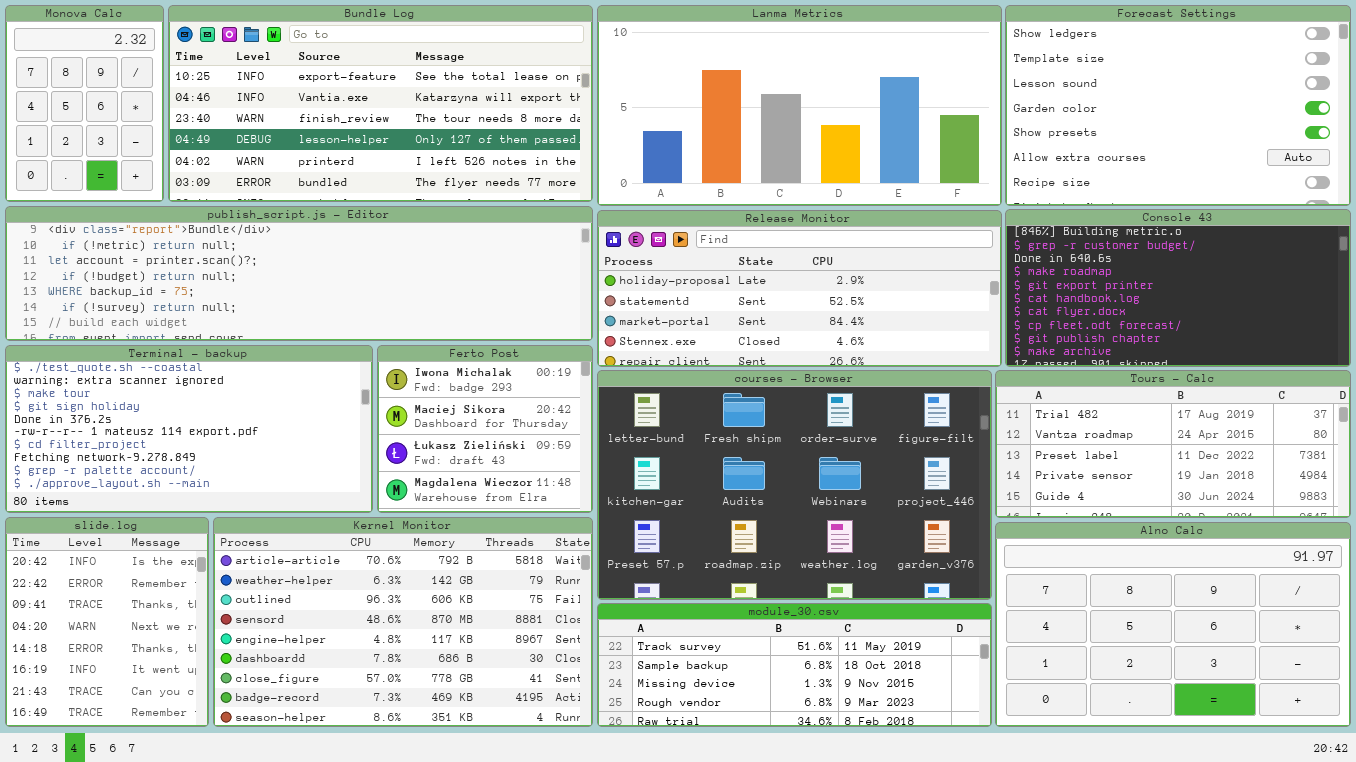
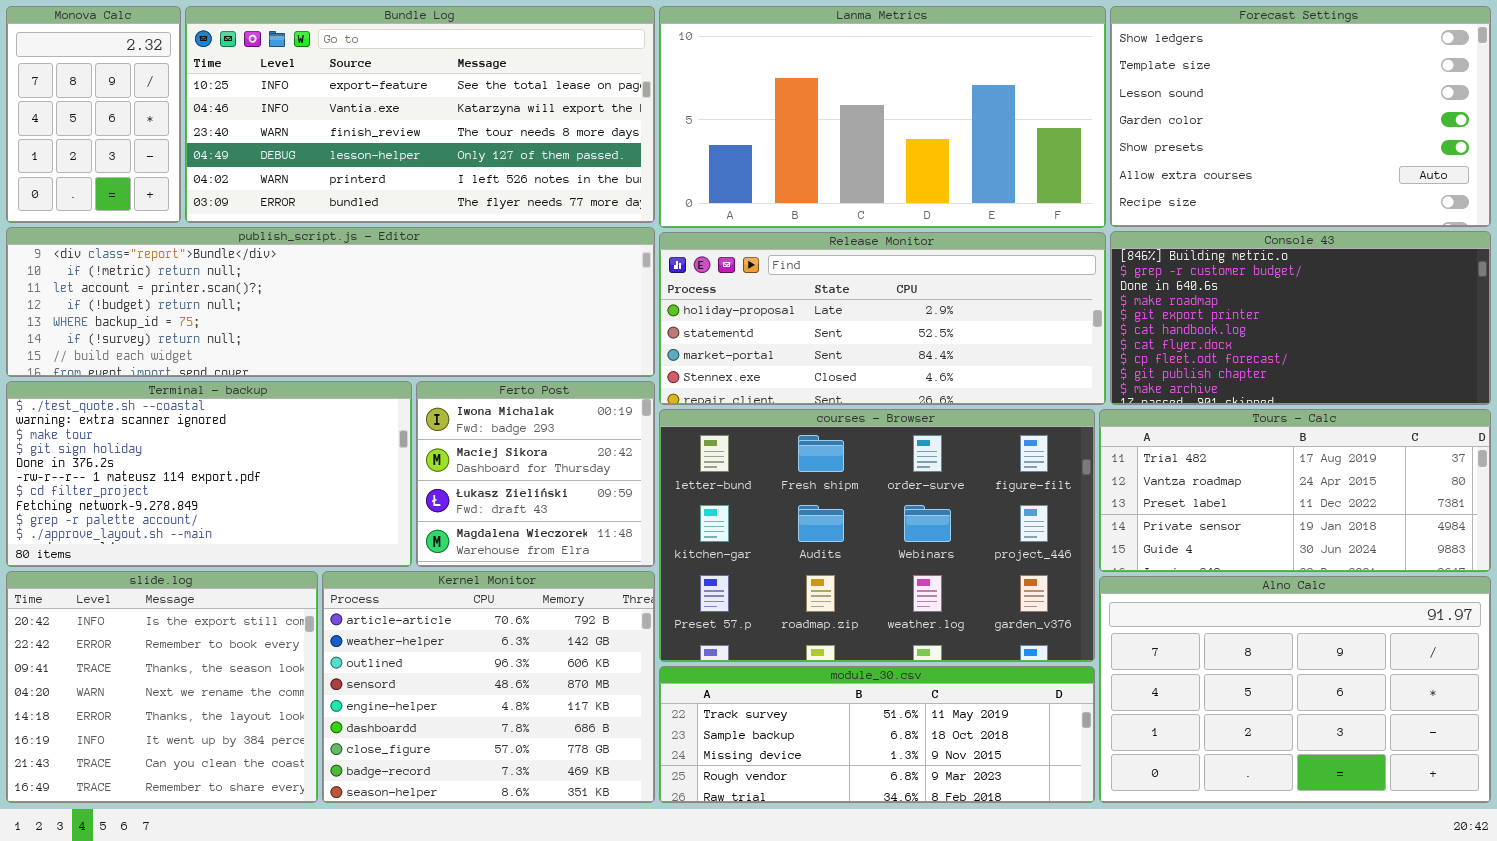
slide.log: [5,517,209,727] -> [6,571,318,803], resized
Kernel Monitor: [213,517,593,727] -> [322,571,655,803], resized

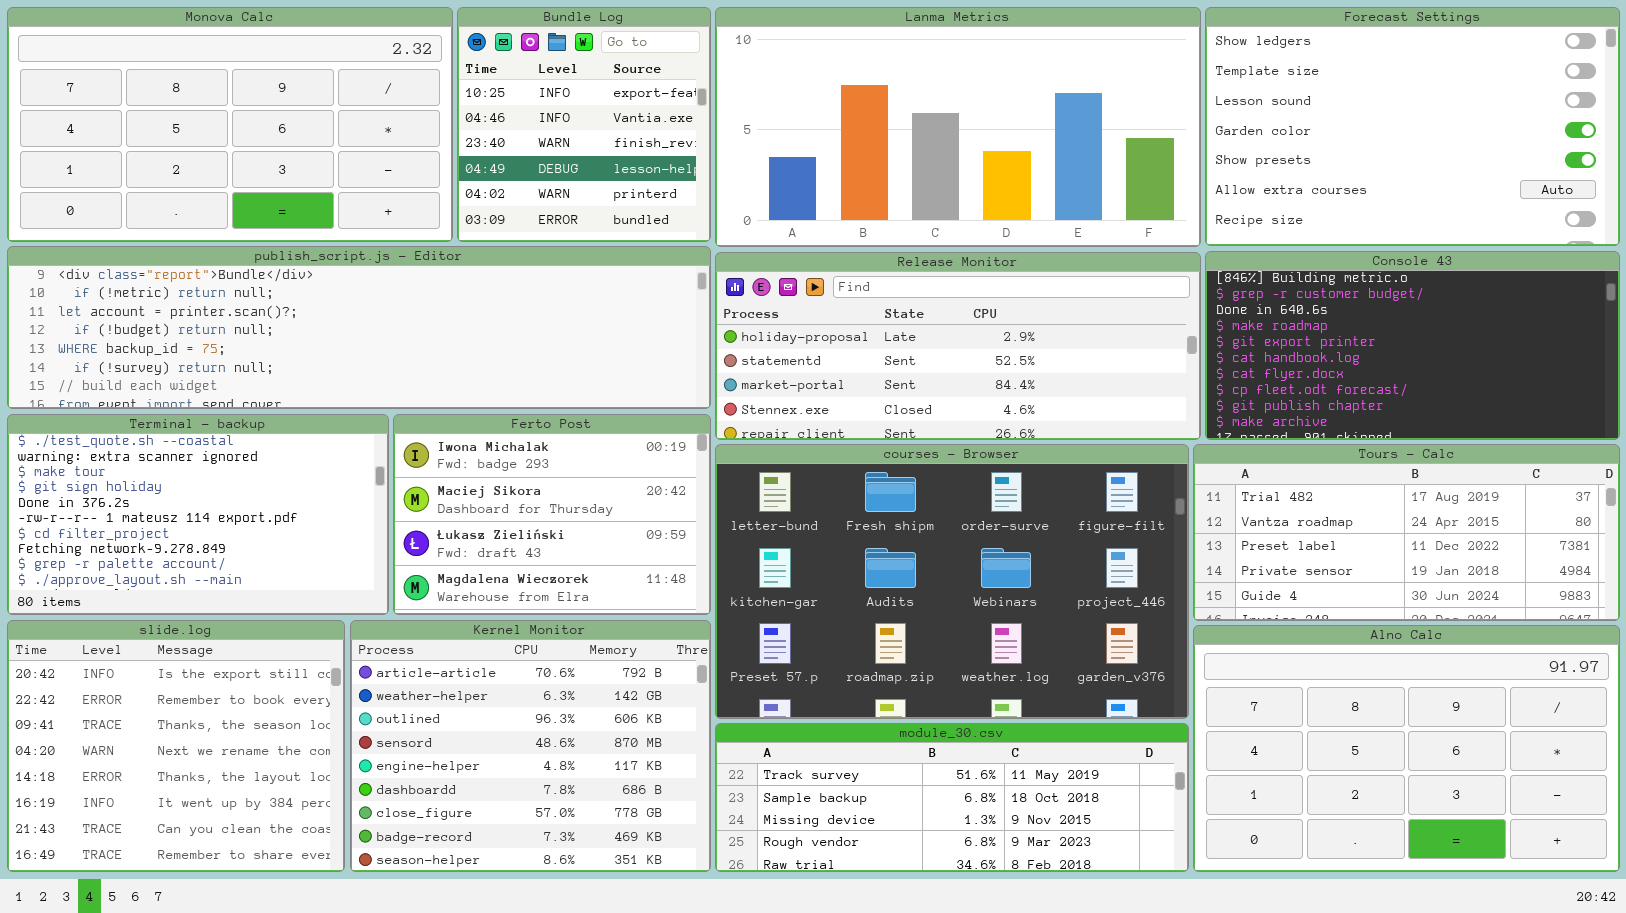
Monova Calc: [6,6,181,223] -> [7,7,453,242], resized
Bundle Log: [185,6,655,223] -> [457,7,711,242], resized
Terminal - backup: [6,381,412,567] -> [7,414,389,615], resized
Ferto Post: [416,381,655,567] -> [393,414,711,615], resized

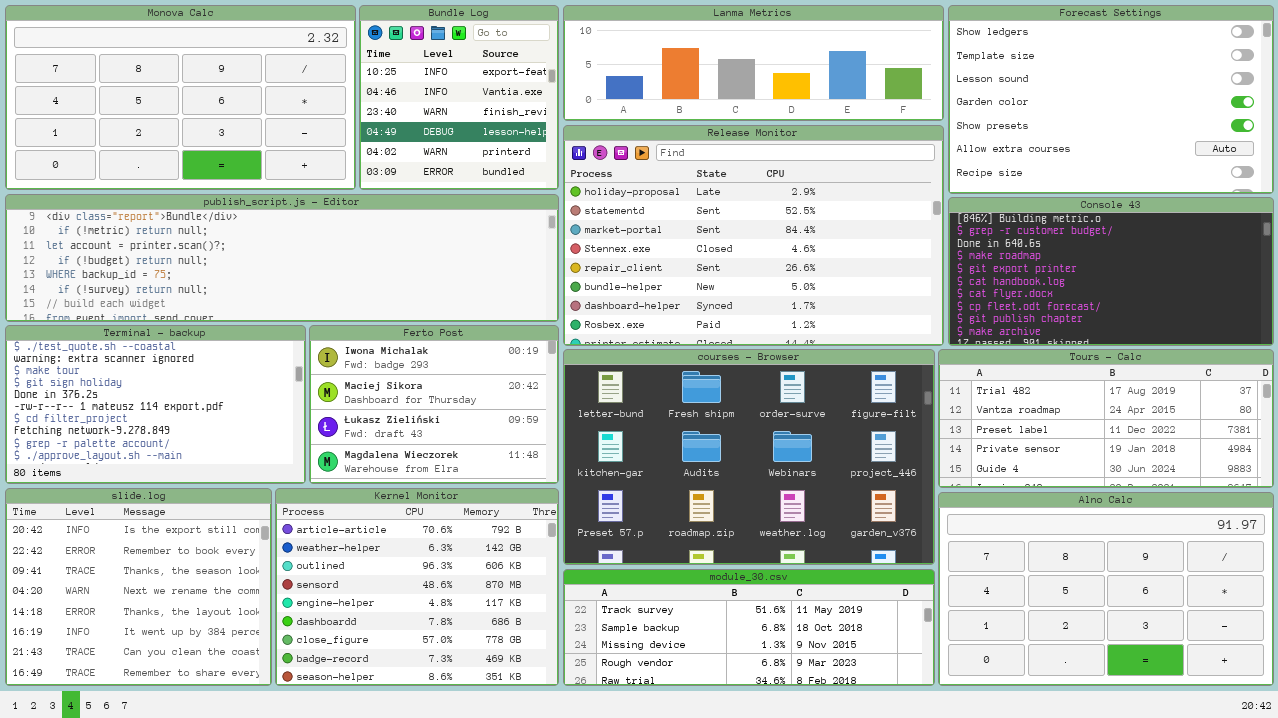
Lanma Metrics: [715,7,1201,247] -> [563,5,944,121], resized
Release Monitor: [715,252,1201,440] -> [563,125,944,346], resized

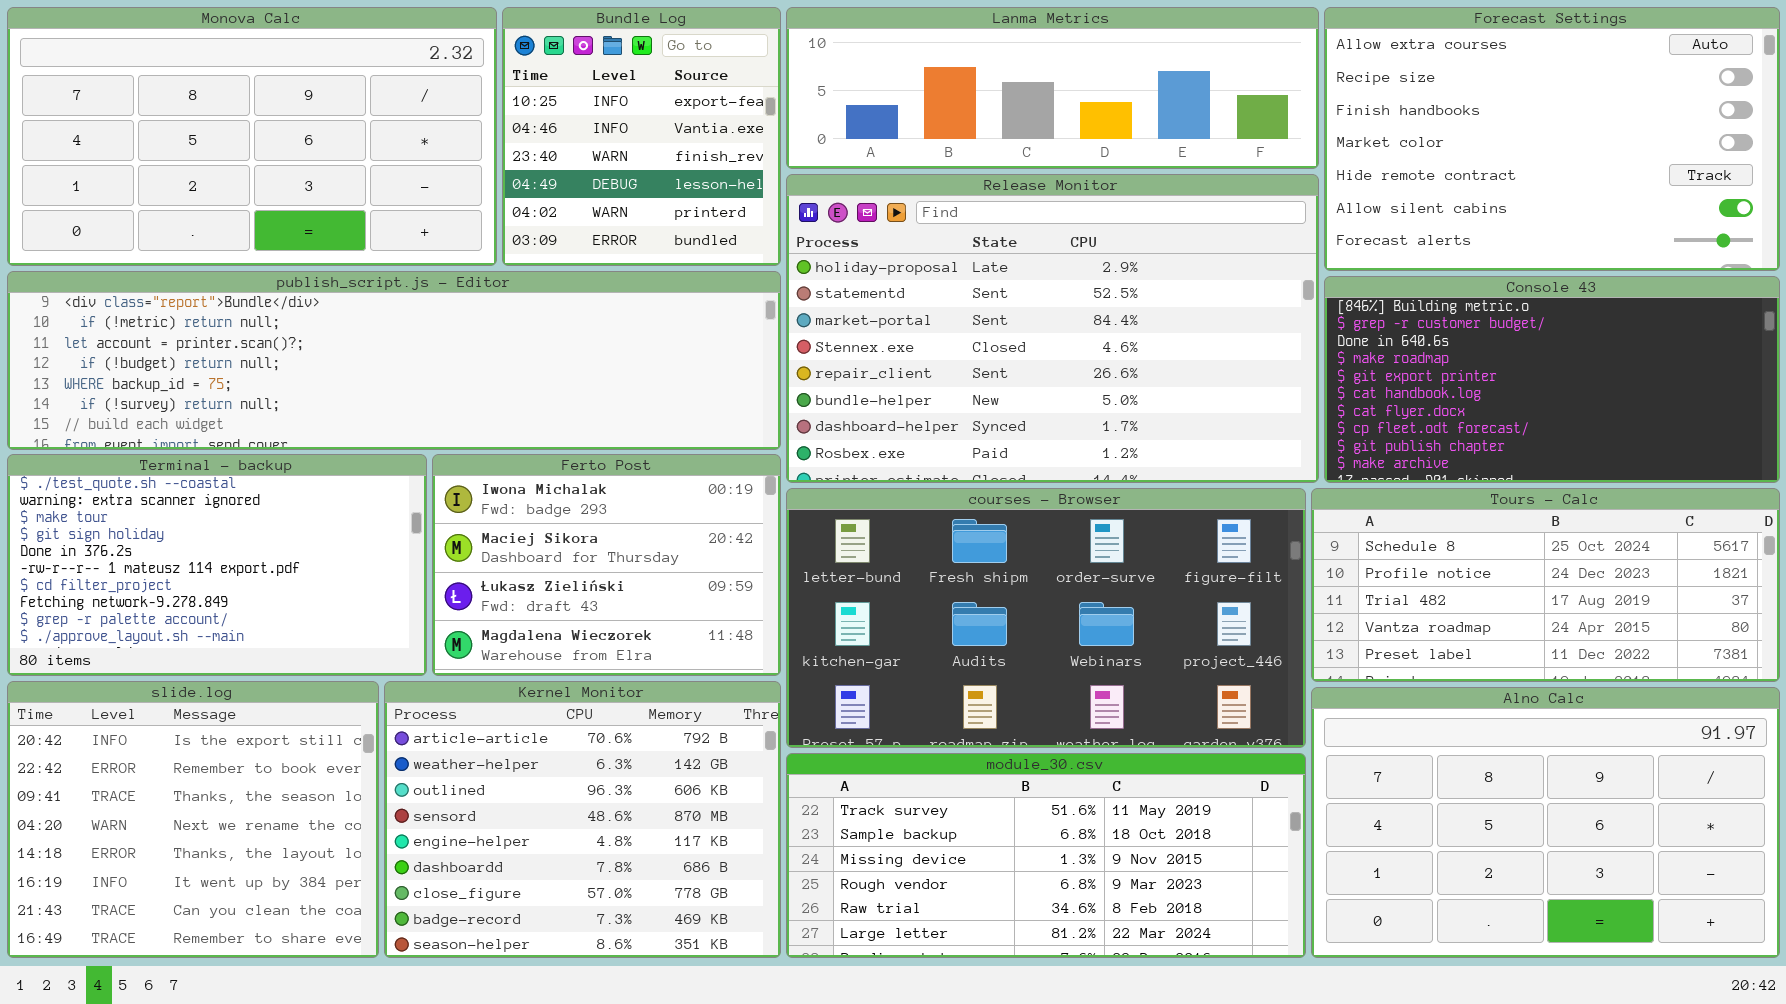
Forecast Settings: [948,5,1274,194] -> [1324,7,1780,271], scrolled down 5 rows
courses - Browser: [563,349,935,565] -> [786,488,1306,748], resized
Tours - Calc: [938,349,1274,488] -> [1311,488,1780,682], scrolled up 2 rows
module_30.csv: [563,569,935,686] -> [786,753,1306,958], resized

